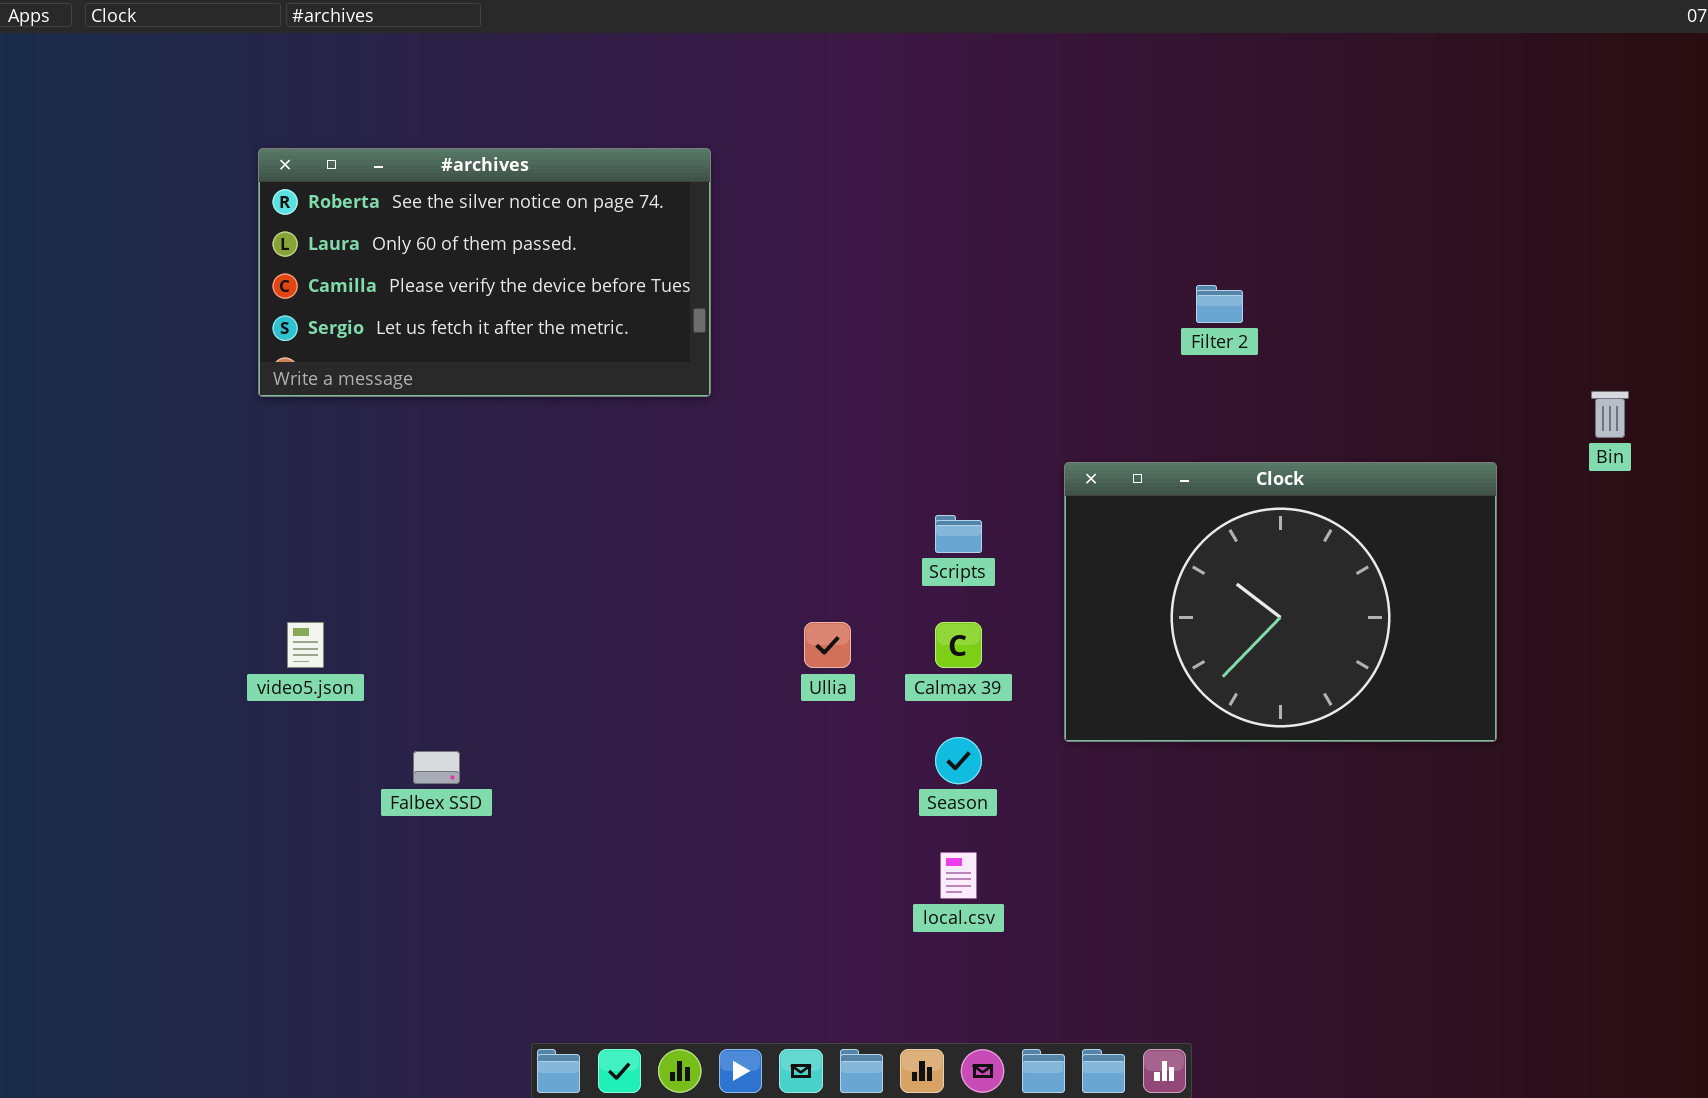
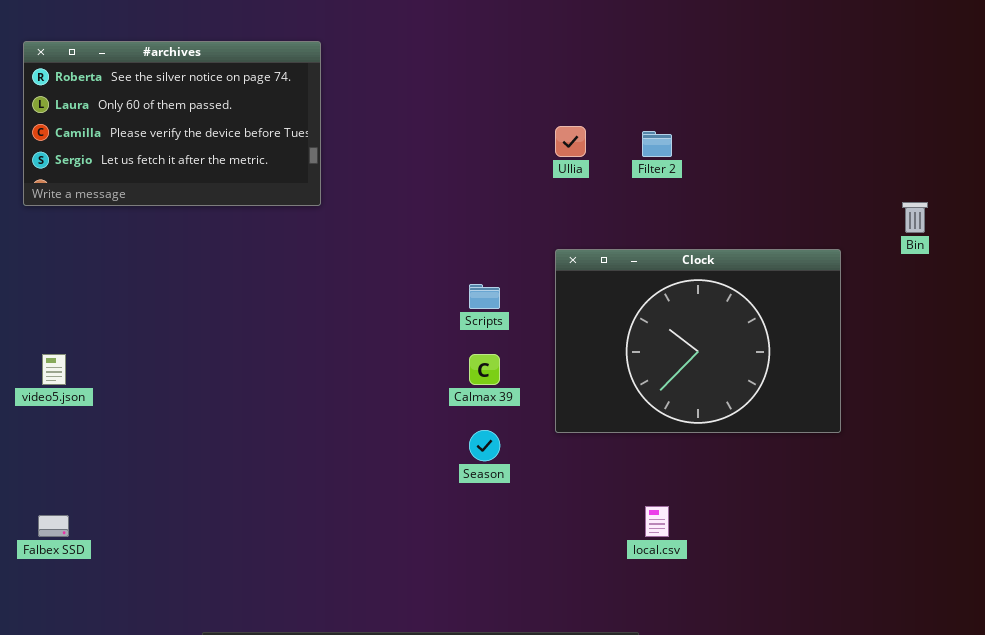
Ullia: [804,622,851,668] -> [555,126,586,157], moved
Falbex SSD: [413,751,460,784] -> [38,515,69,537], moved
local.csv: [940,852,977,899] -> [645,506,669,537], moved

